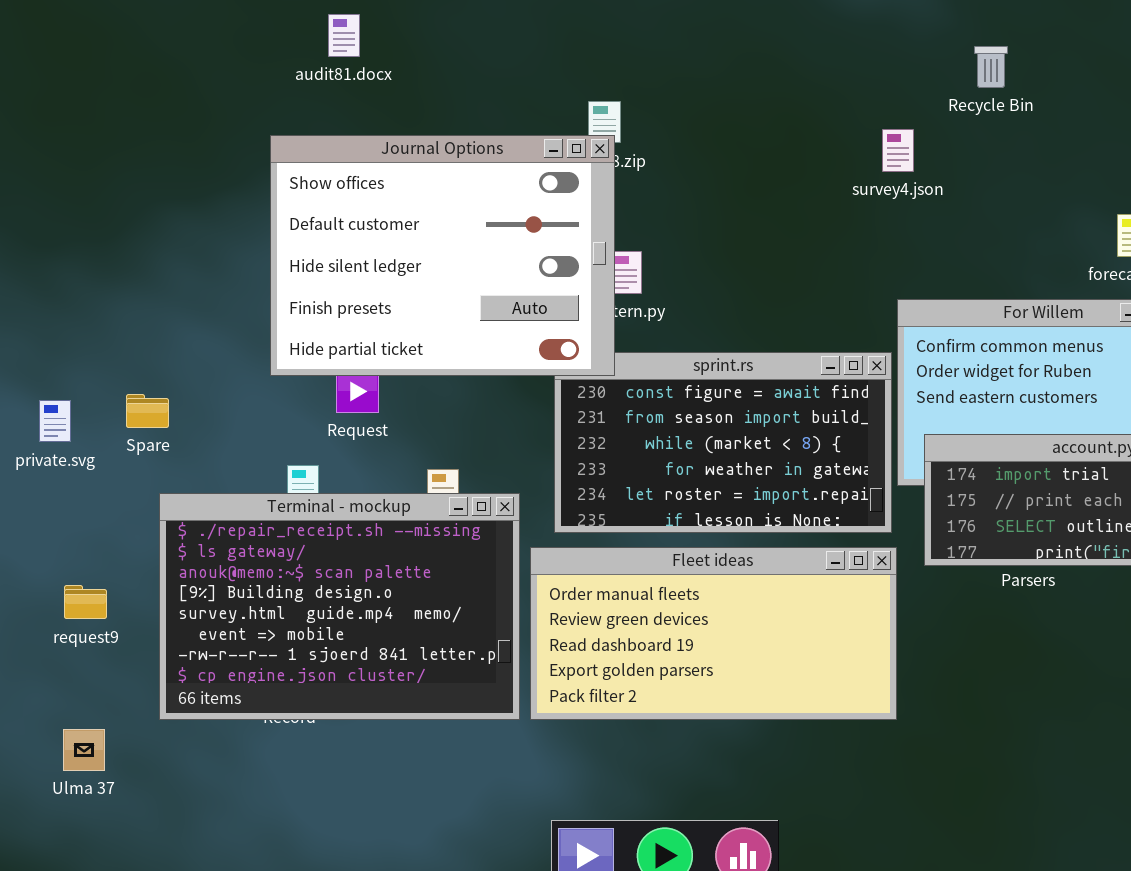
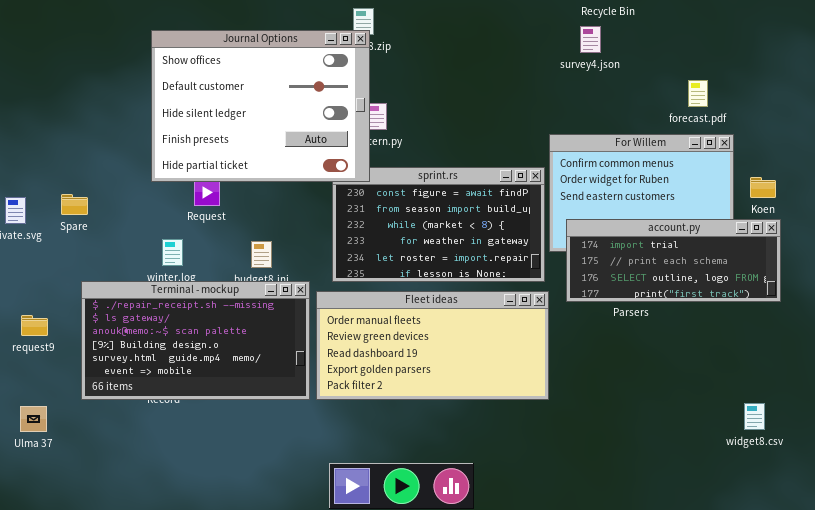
survey4.json: [882,129,914,172] -> [580,26,601,53], moved
Terminal - mockup: [159,493,520,720] -> [81,281,310,400], resized

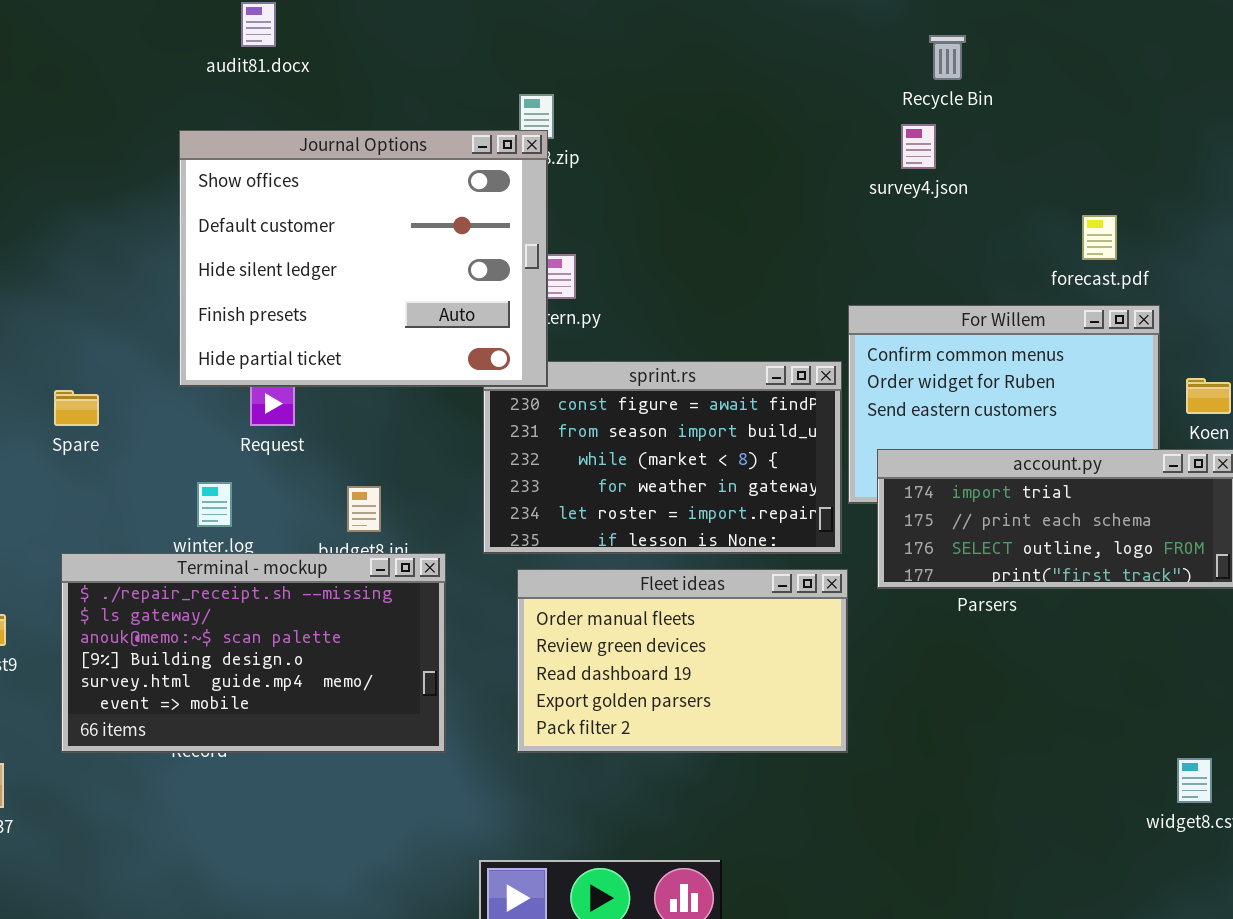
Spare: [61,194,88,215] -> [54,390,99,426], moved
Fleet ideas: [316,291,549,400] -> [517,569,848,753], resized

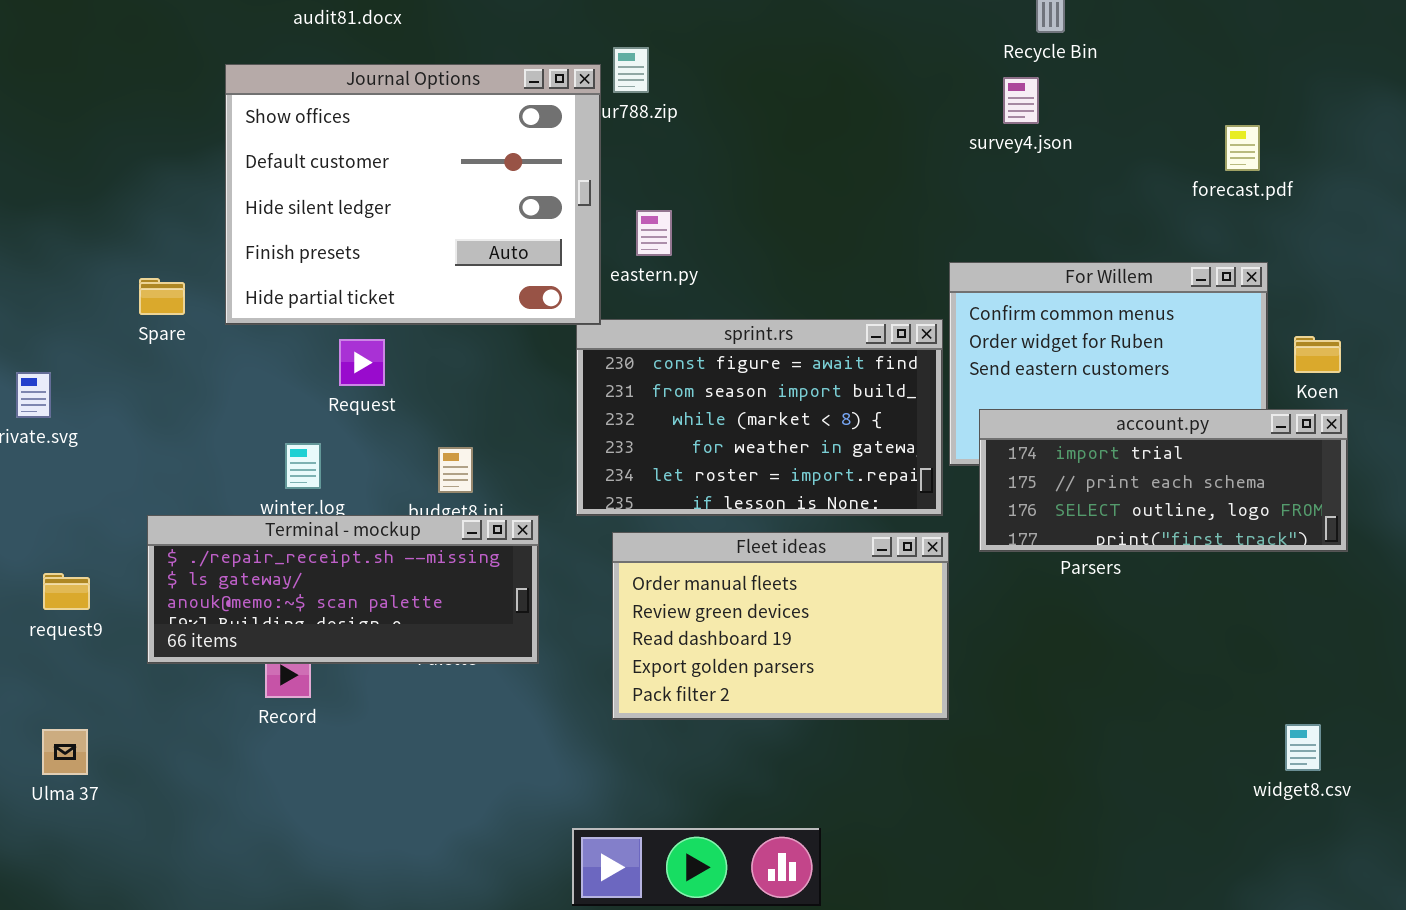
Journal Options: [179,130,548,387] -> [225,64,601,325], moved
forecast.pdf: [1082,215,1117,260] -> [1225,125,1260,171], moved
Spare: [54,390,99,426] -> [139,278,185,315], moved
Terminal - mockup: [61,553,446,753] -> [147,515,539,664], resized

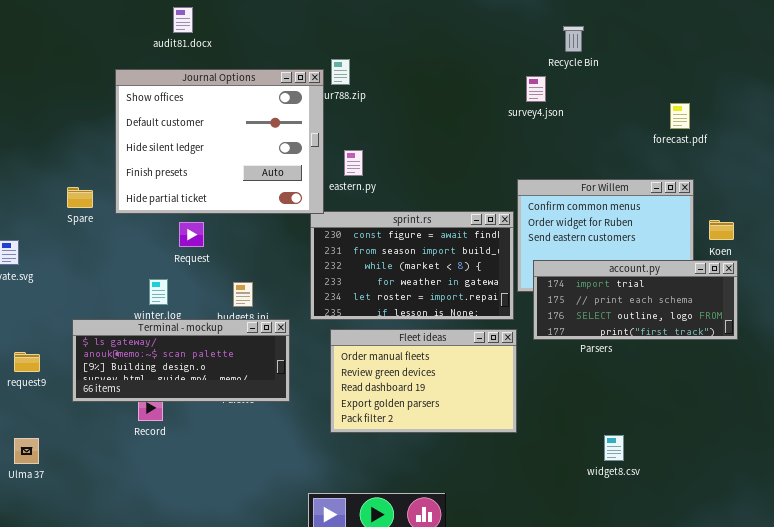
survey4.json: [1003,77,1039,124] -> [526,76,546,102], moved
Terminal - mockup: [147,515,539,664] -> [72,319,290,402], scrolled down 1 row
widget8.csv: [1285,724,1321,771] -> [604,435,624,461], moved

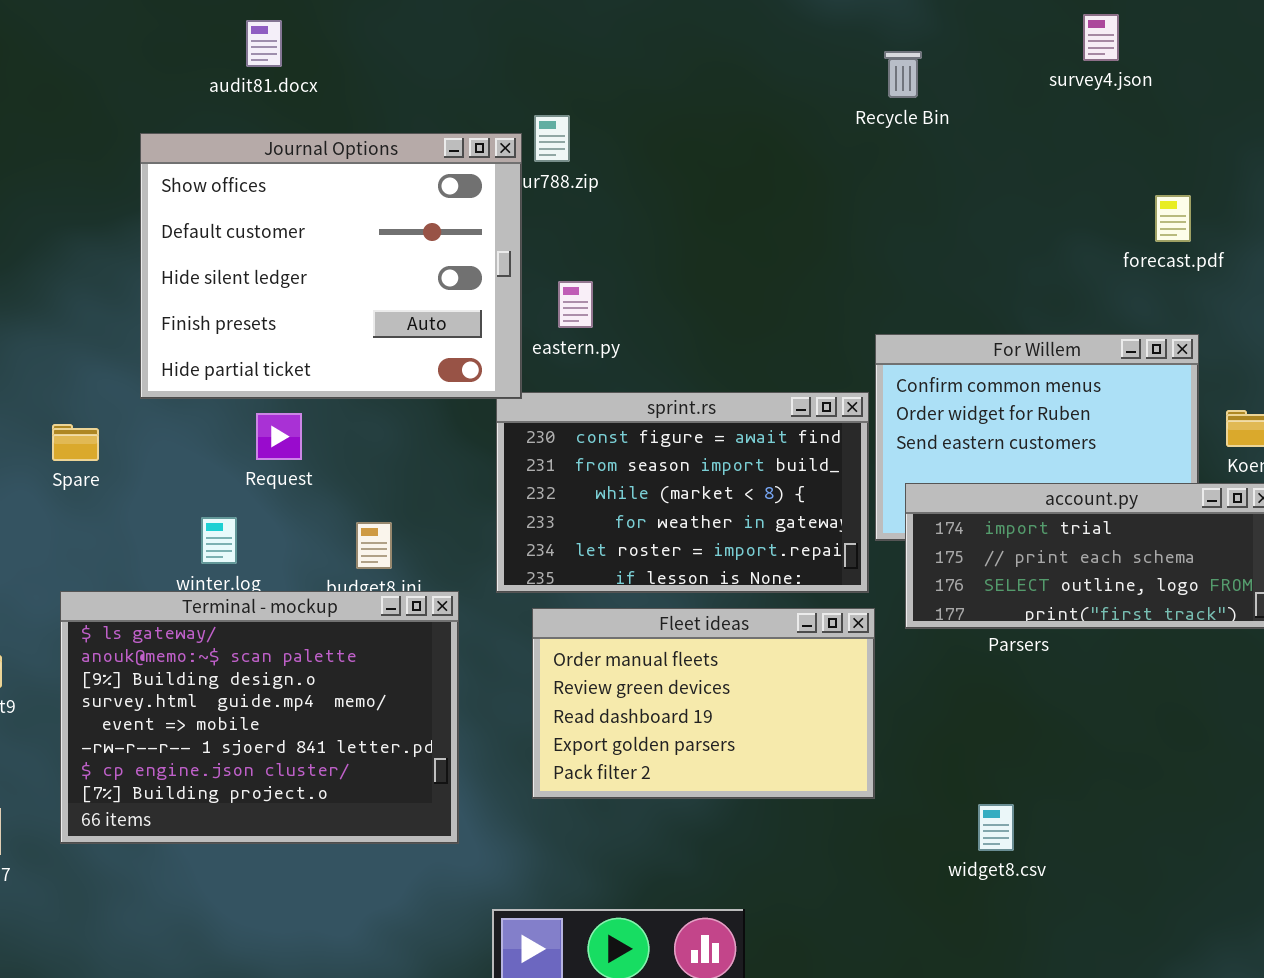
Recycle Bin: [563,26,584,52] -> [884,51,922,98], moved
survey4.json: [526,76,546,102] -> [1083,14,1119,61], moved
Spare: [67,187,93,208] -> [52,424,99,461], moved
Terminal - mockup: [72,319,290,402] -> [60,591,459,844], resized
widget8.csv: [604,435,624,461] -> [978,804,1014,851], moved

